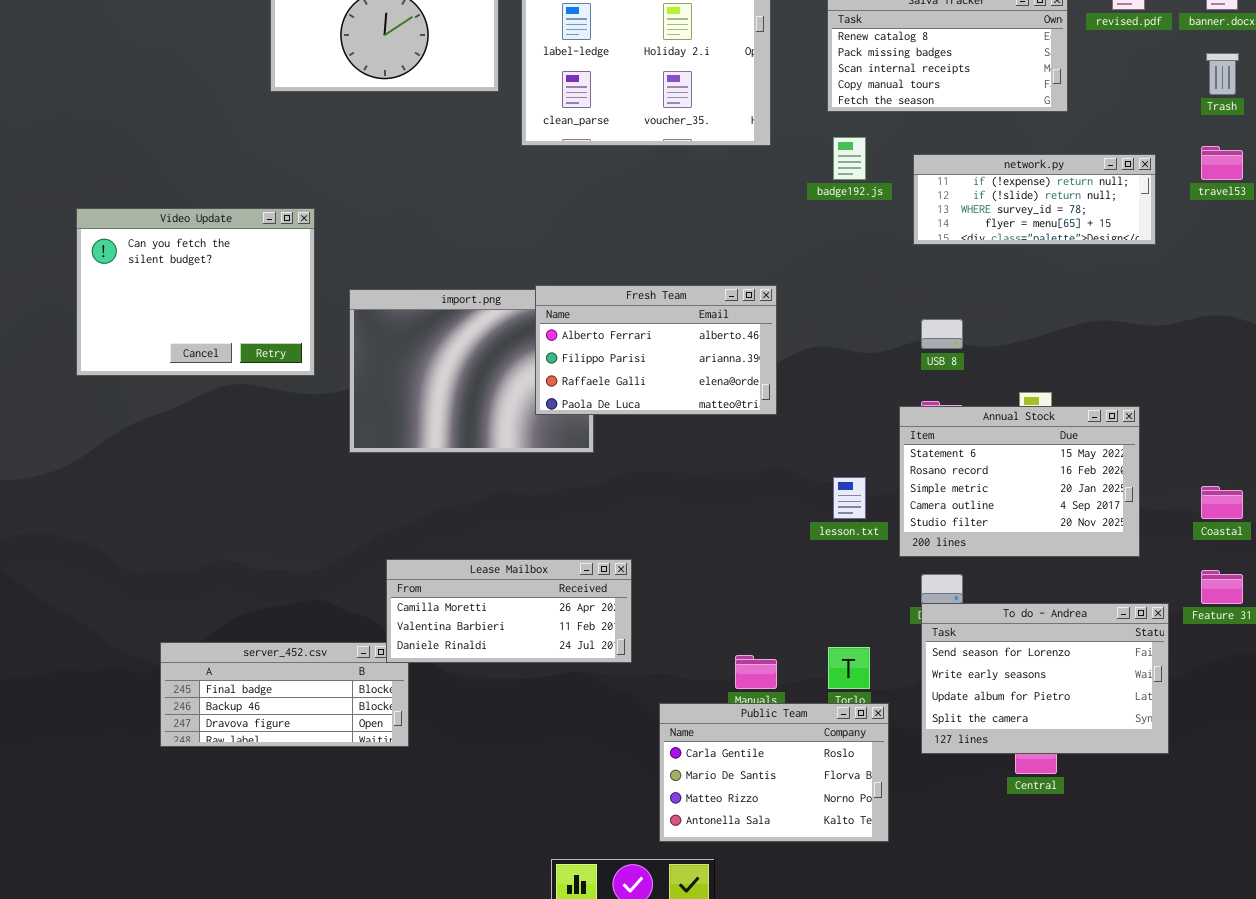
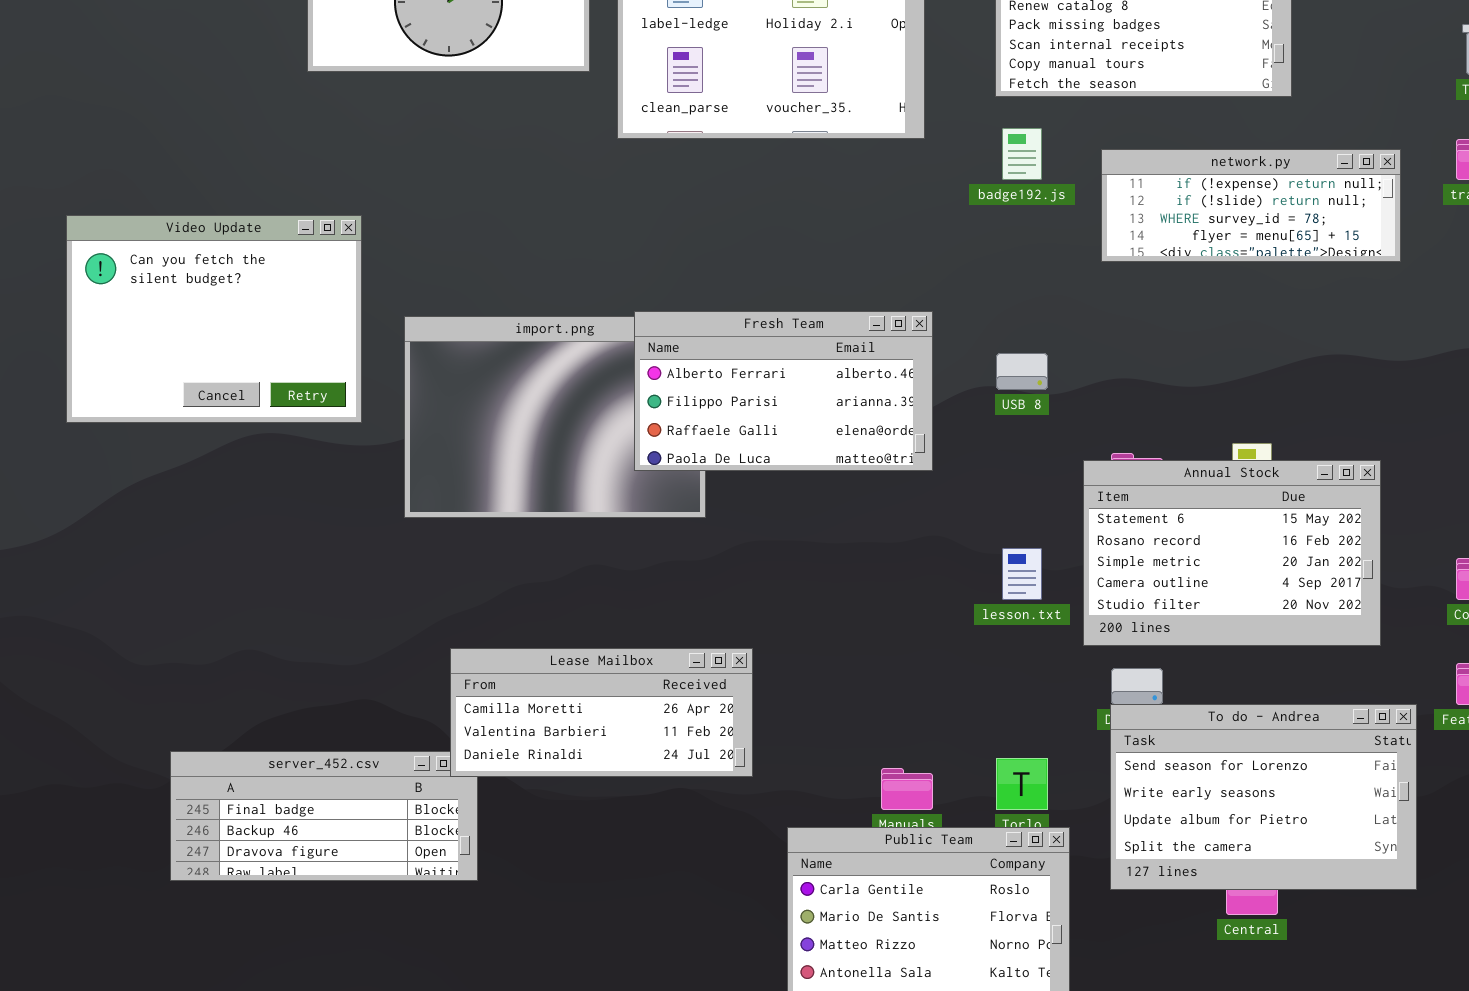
USB 8: [921,319,963,349] -> [996,353,1048,390], moved

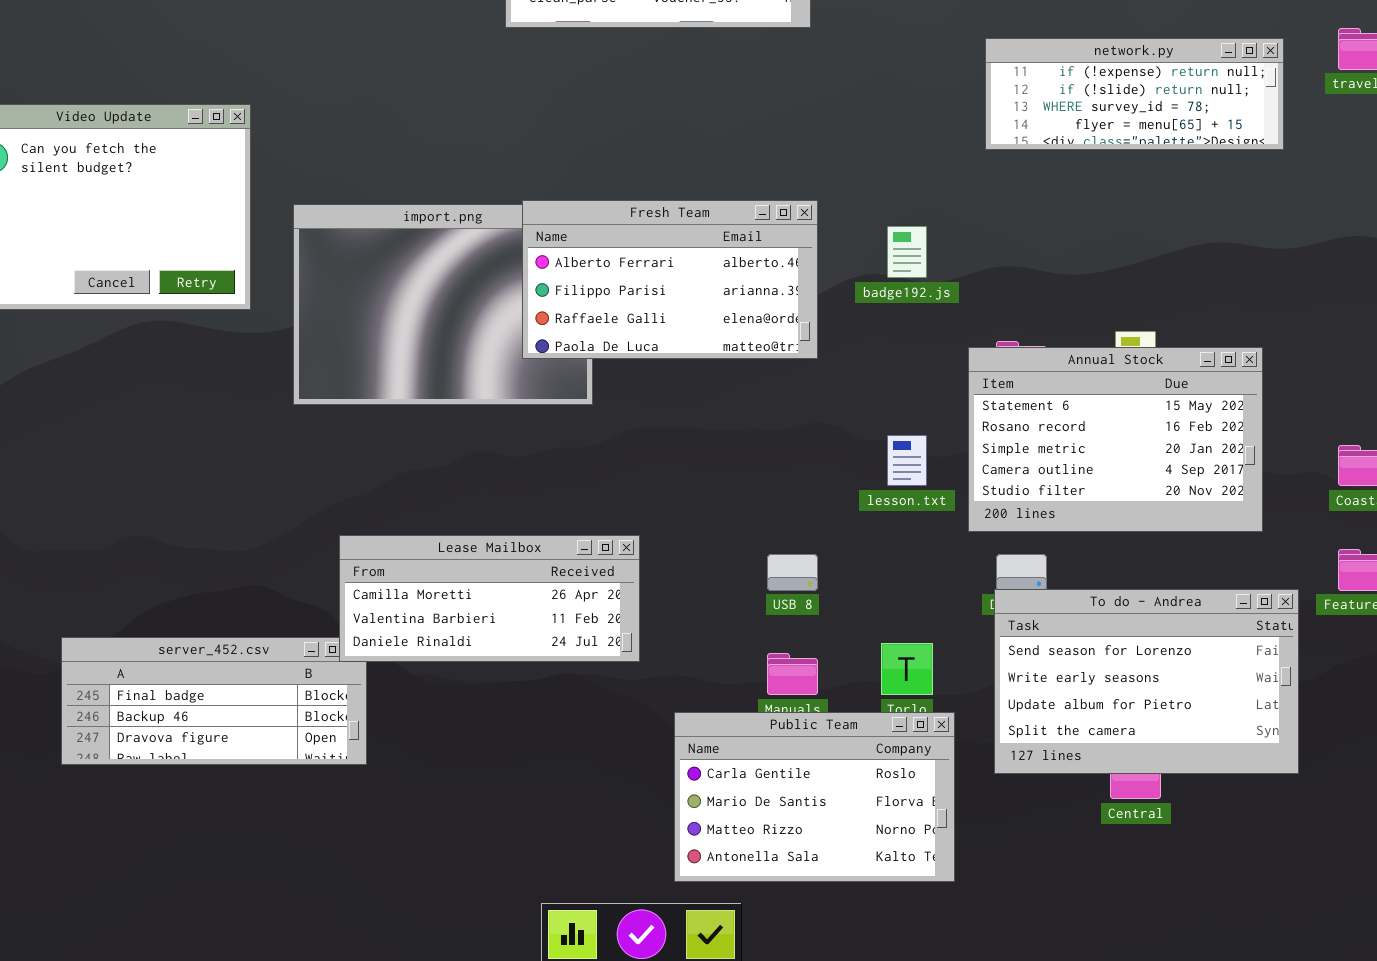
badge192.js: [1002,128,1042,180] -> [887,226,927,278], moved
USB 8: [996,353,1048,390] -> [767,554,818,591], moved

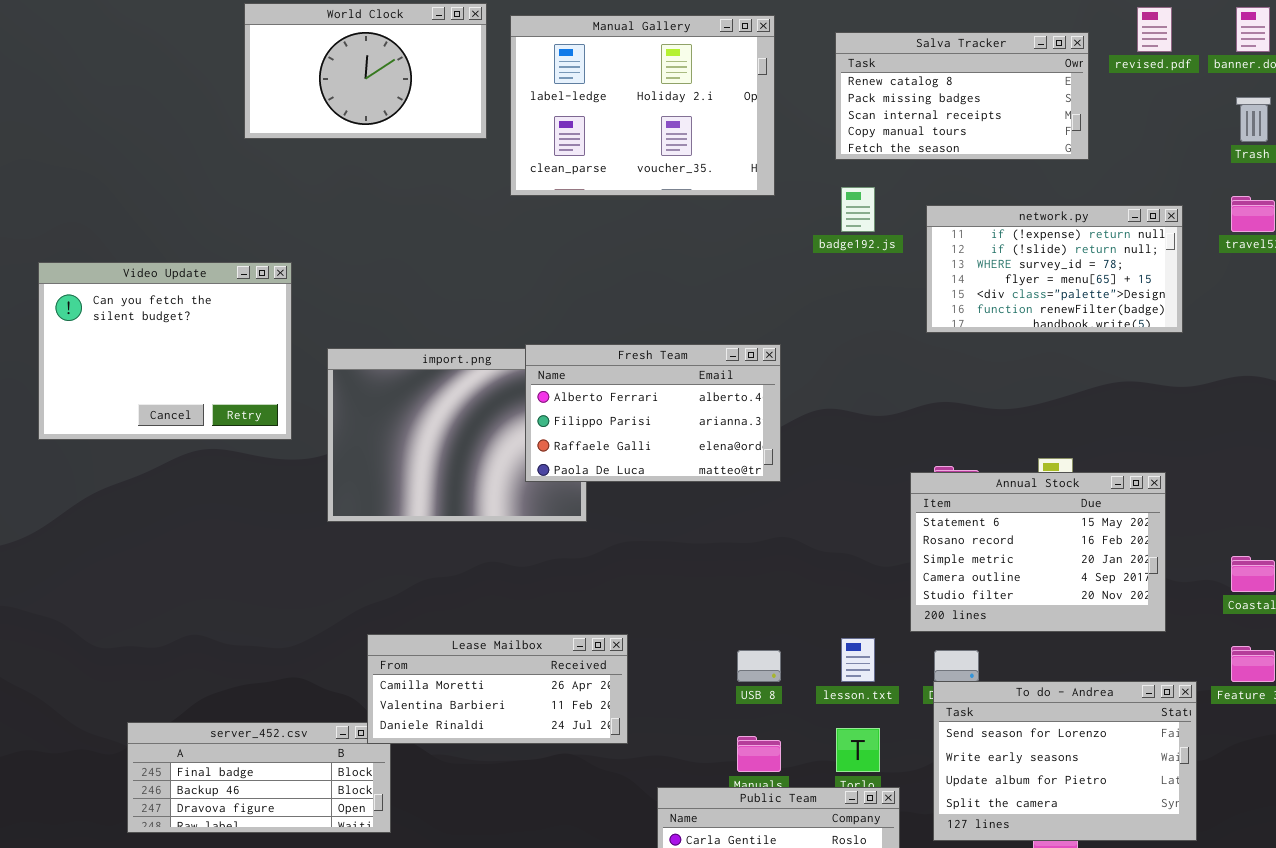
network.py: [985,38,1284,150] -> [926,205,1183,333], resized
badge192.js: [887,226,927,278] -> [841,187,875,232], moved
lesson.txt: [887,435,927,486] -> [841,638,875,682], moved

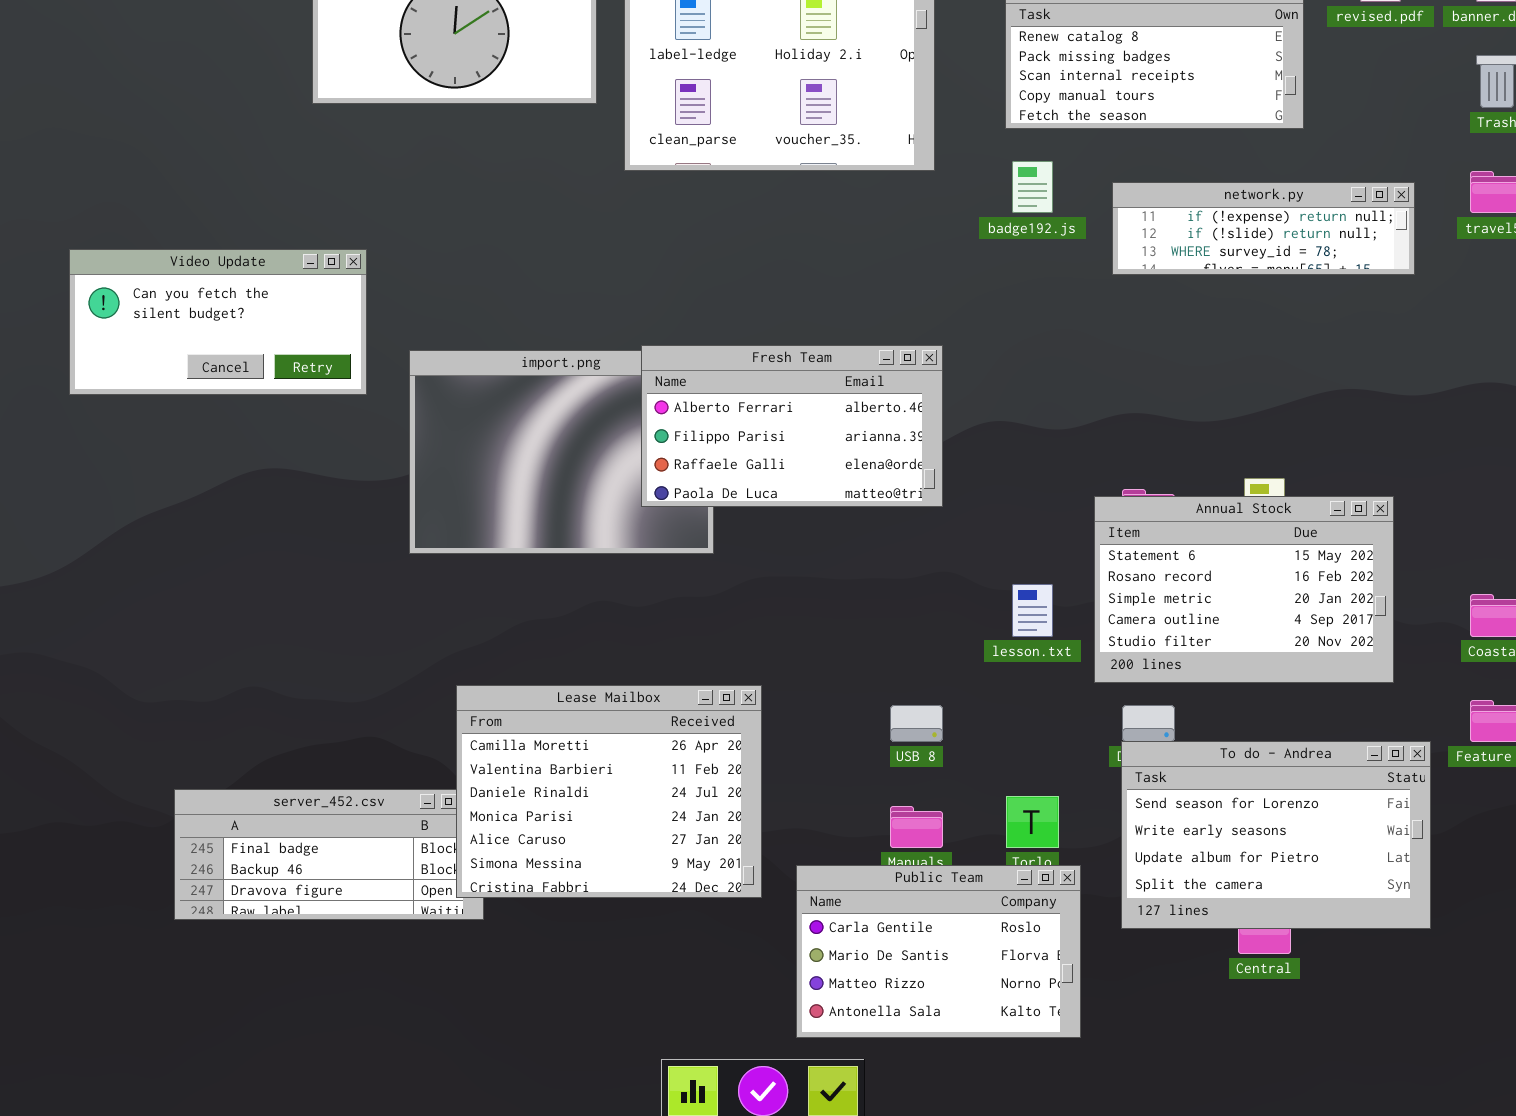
network.py: [926,205,1183,333] -> [1112,182,1415,275], resized
Video Update: [38,262,292,440] -> [69,249,367,395], resized
Lease Mailbox: [367,634,628,744] -> [456,685,762,898], resized
lesson.txt: [841,638,875,682] -> [1012,584,1053,637], moved

